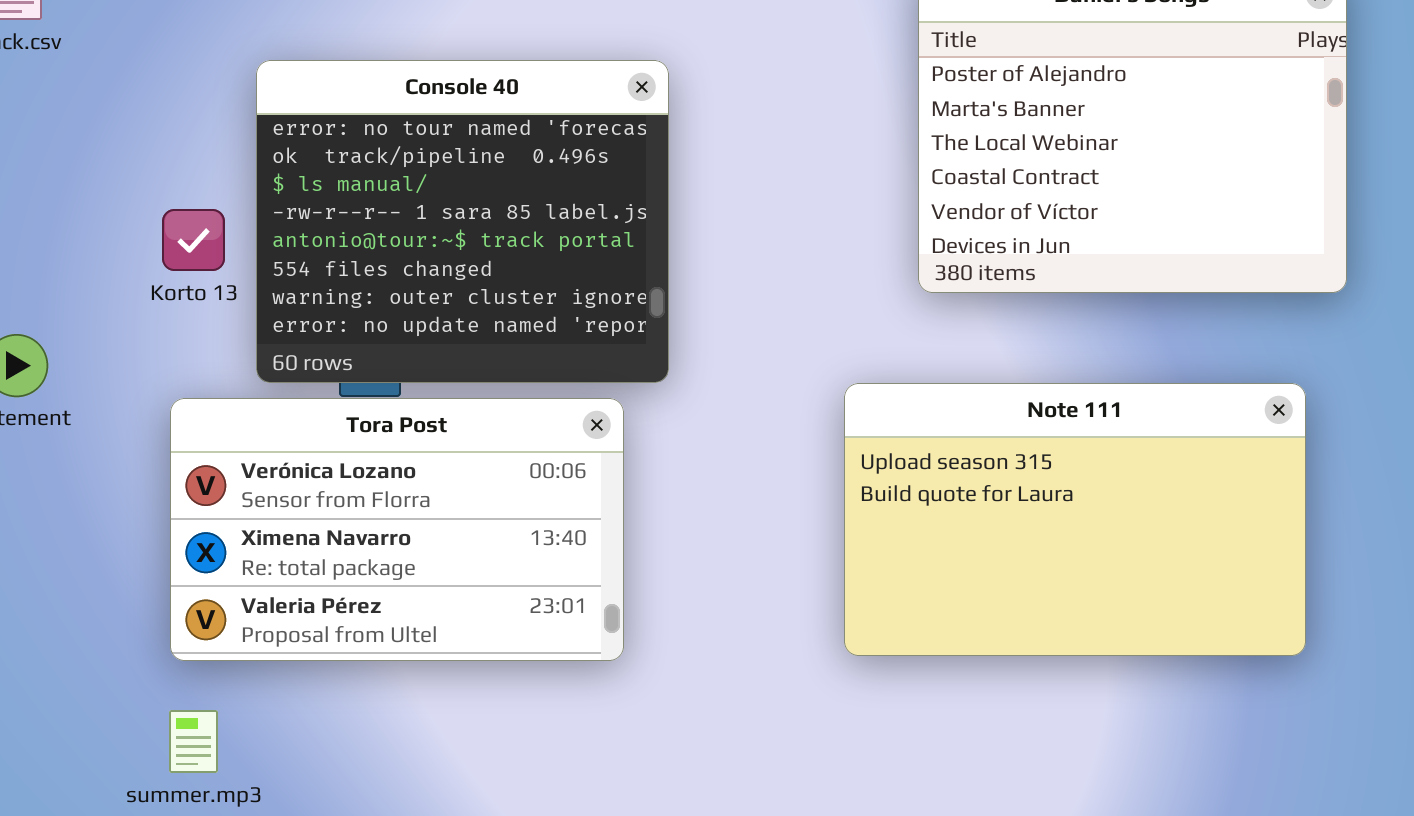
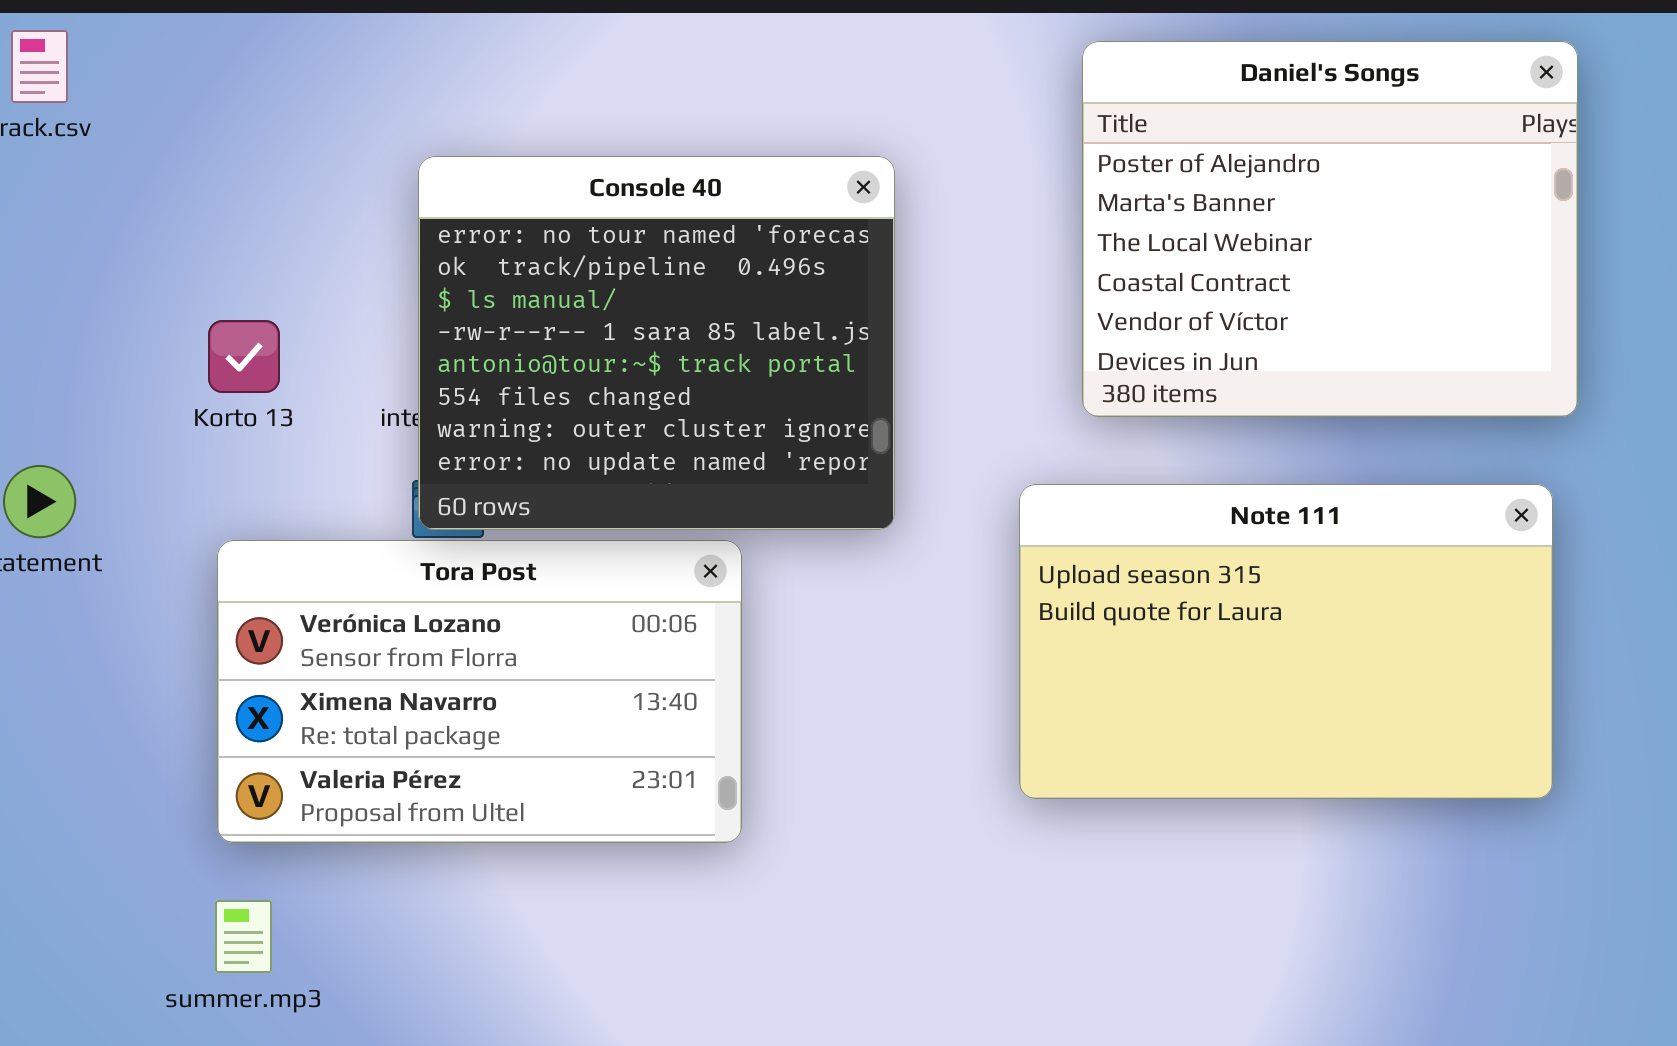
Console 40: [256,60,669,383] -> [418,156,895,530], moved
Note 111: [844,383,1306,656] -> [1019,484,1553,799], moved

